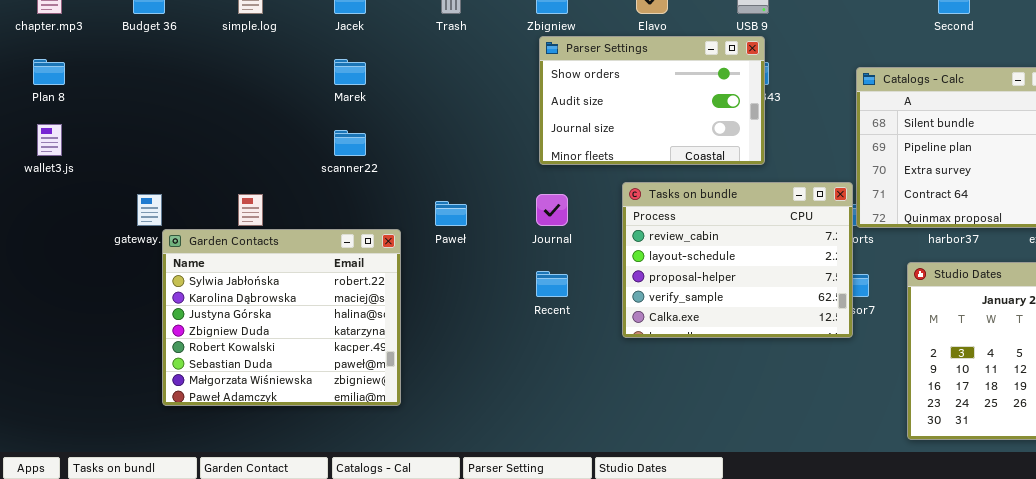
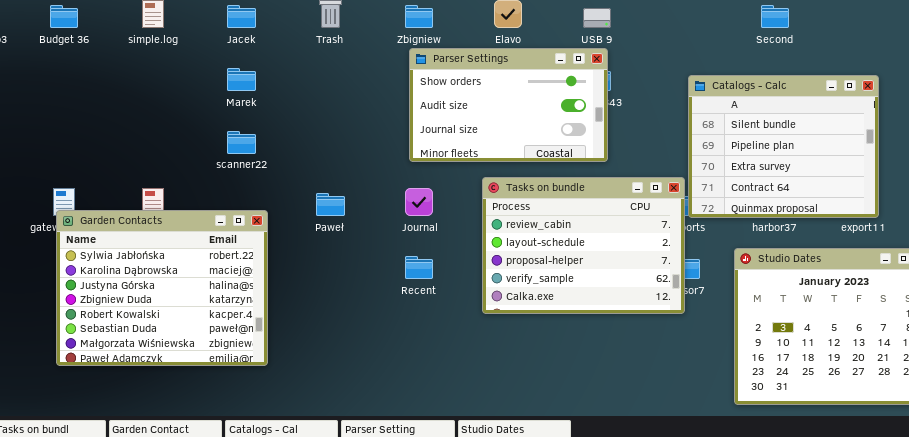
Garden Contacts: [162,229,401,406] -> [56,210,268,366], moved

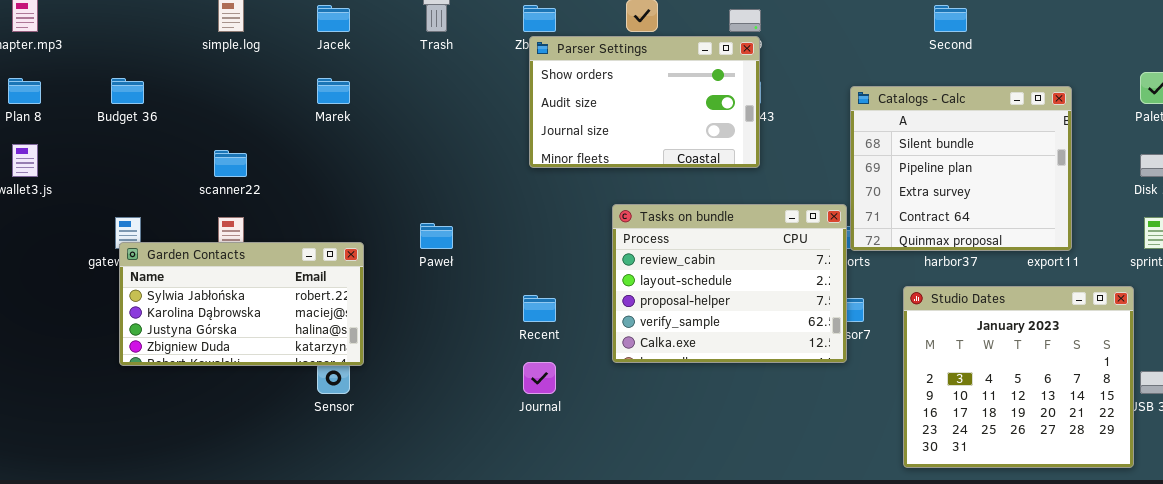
Budget 36: [50,5,78,28] -> [111,78,144,104], moved
Parser Settings: [409,48,608,162] -> [529,36,760,168], moved
scanner22: [227,131,256,154] -> [214,150,247,177], moved
Journal: [405,188,433,216] -> [523,362,556,394], moved
Garden Contacts: [56,210,268,366] -> [119,242,364,366], resized

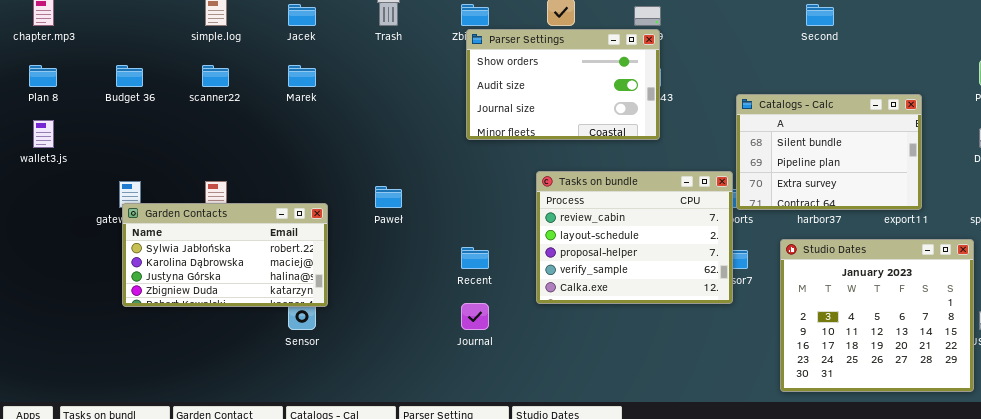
Catalogs - Calc: [850,86,1072,251] -> [736,94,922,210], resized
scanner22: [214,150,247,177] -> [202,65,229,87], moved

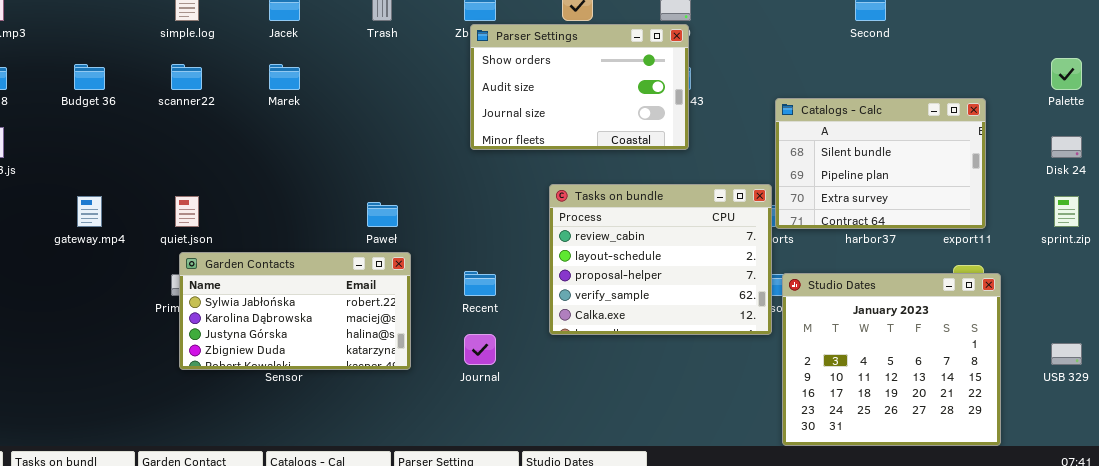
Garden Contacts: [122,203,328,307] -> [179,252,411,370], moved
Studio Dates: [780,239,974,392] -> [782,273,1001,446], moved

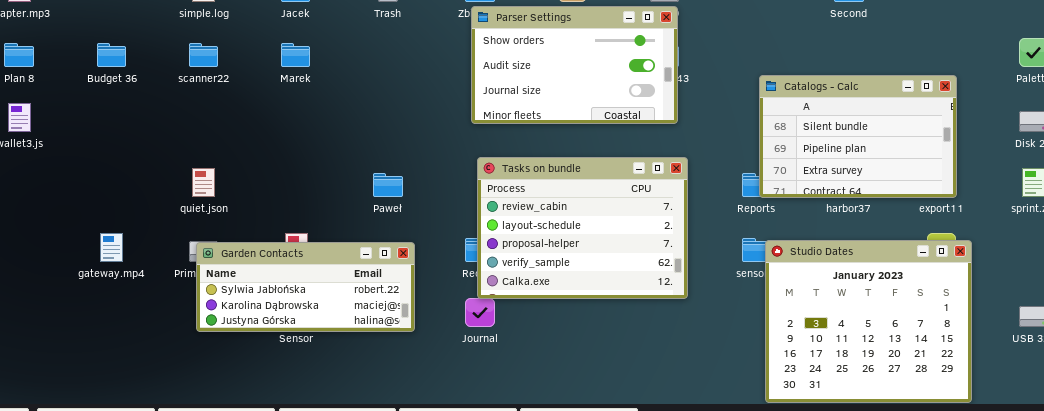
Tasks on bundle: [549,184,772,335] -> [477,157,688,299], moved
gateway.mp4: [77,196,102,227] -> [100,233,123,262], moved
Garden Contacts: [179,252,411,370] -> [196,242,415,332], resized

